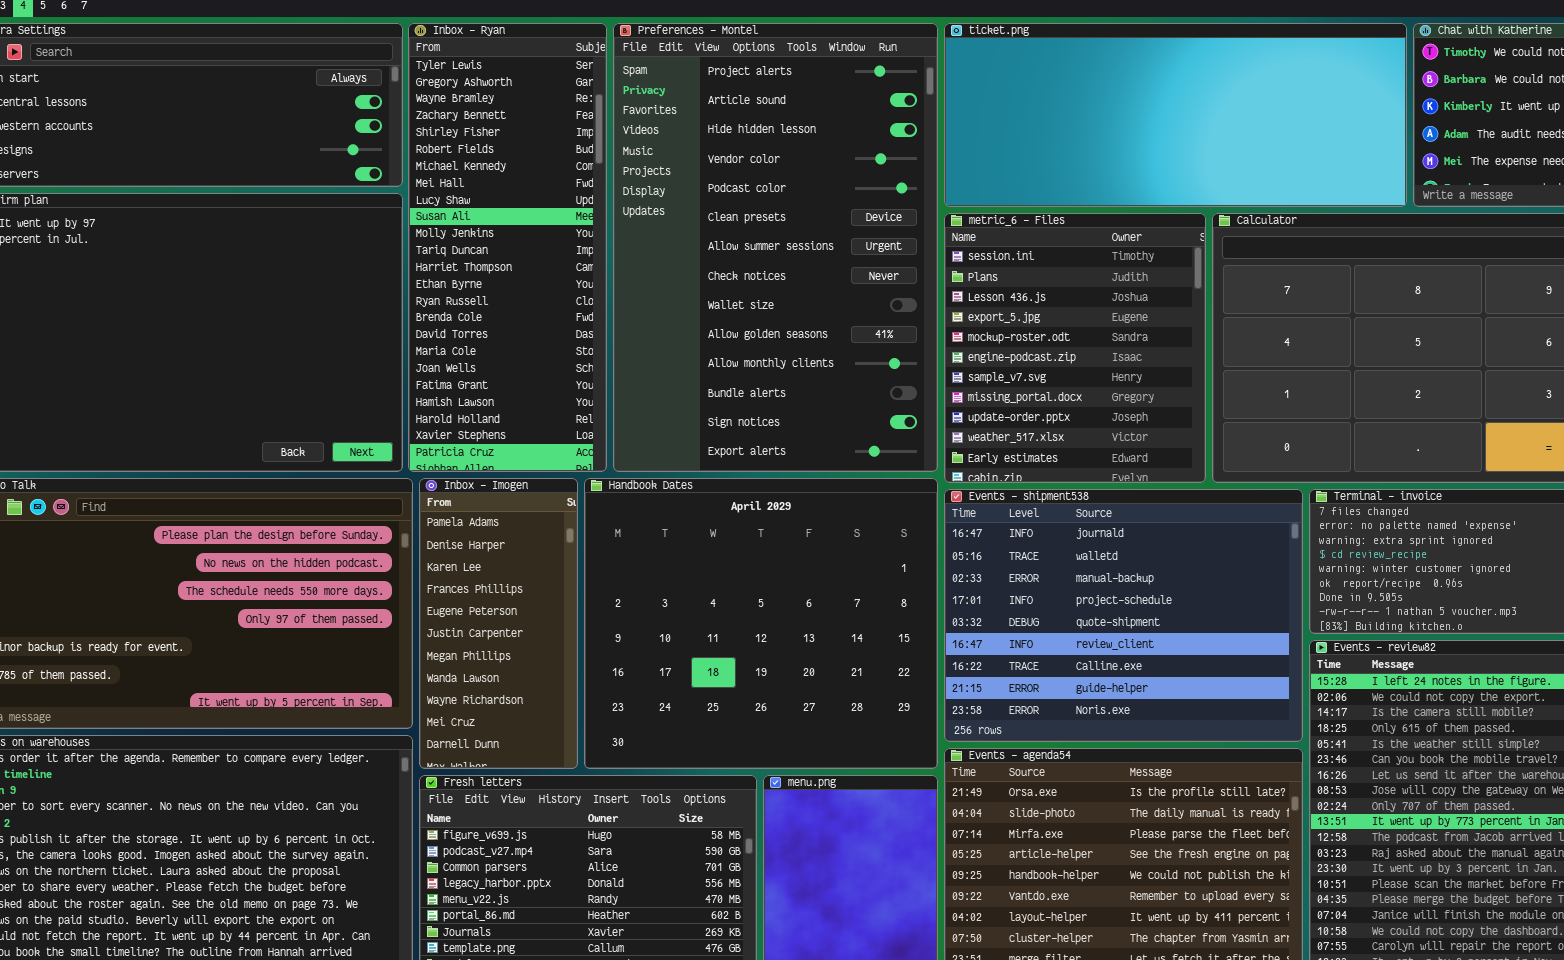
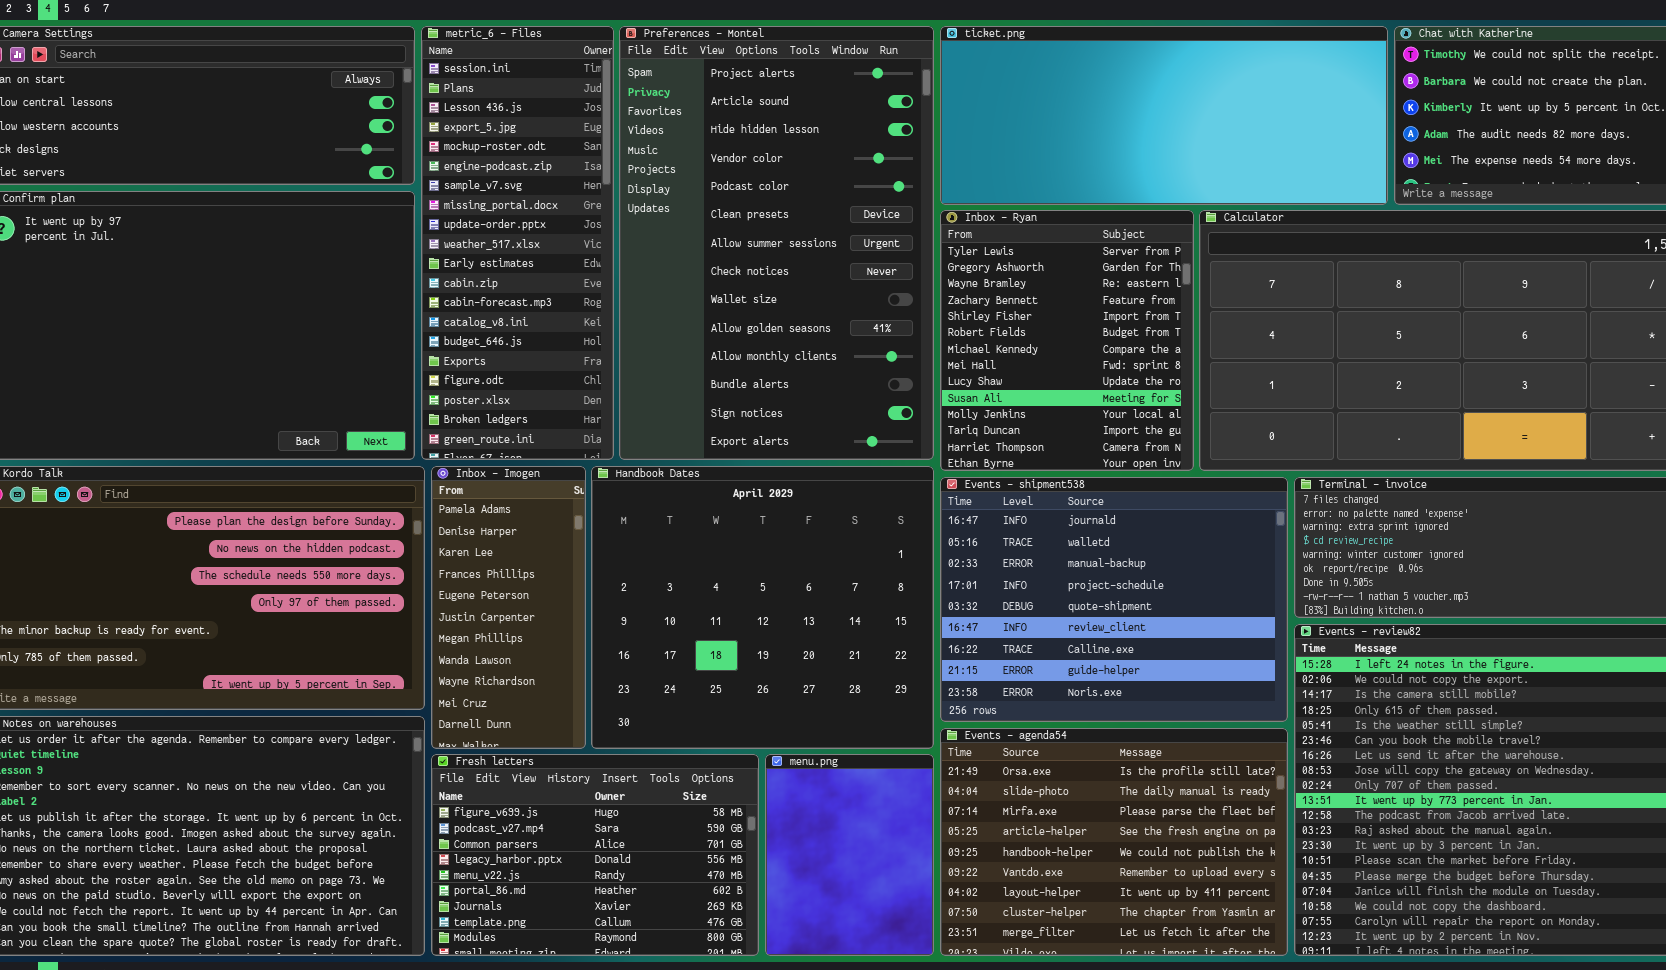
Inbox - Ryan: [408,23,607,472] -> [940,210,1194,471], moved, resized
metric_6 - Files: [944,213,1206,483] -> [421,26,614,460], moved, resized

